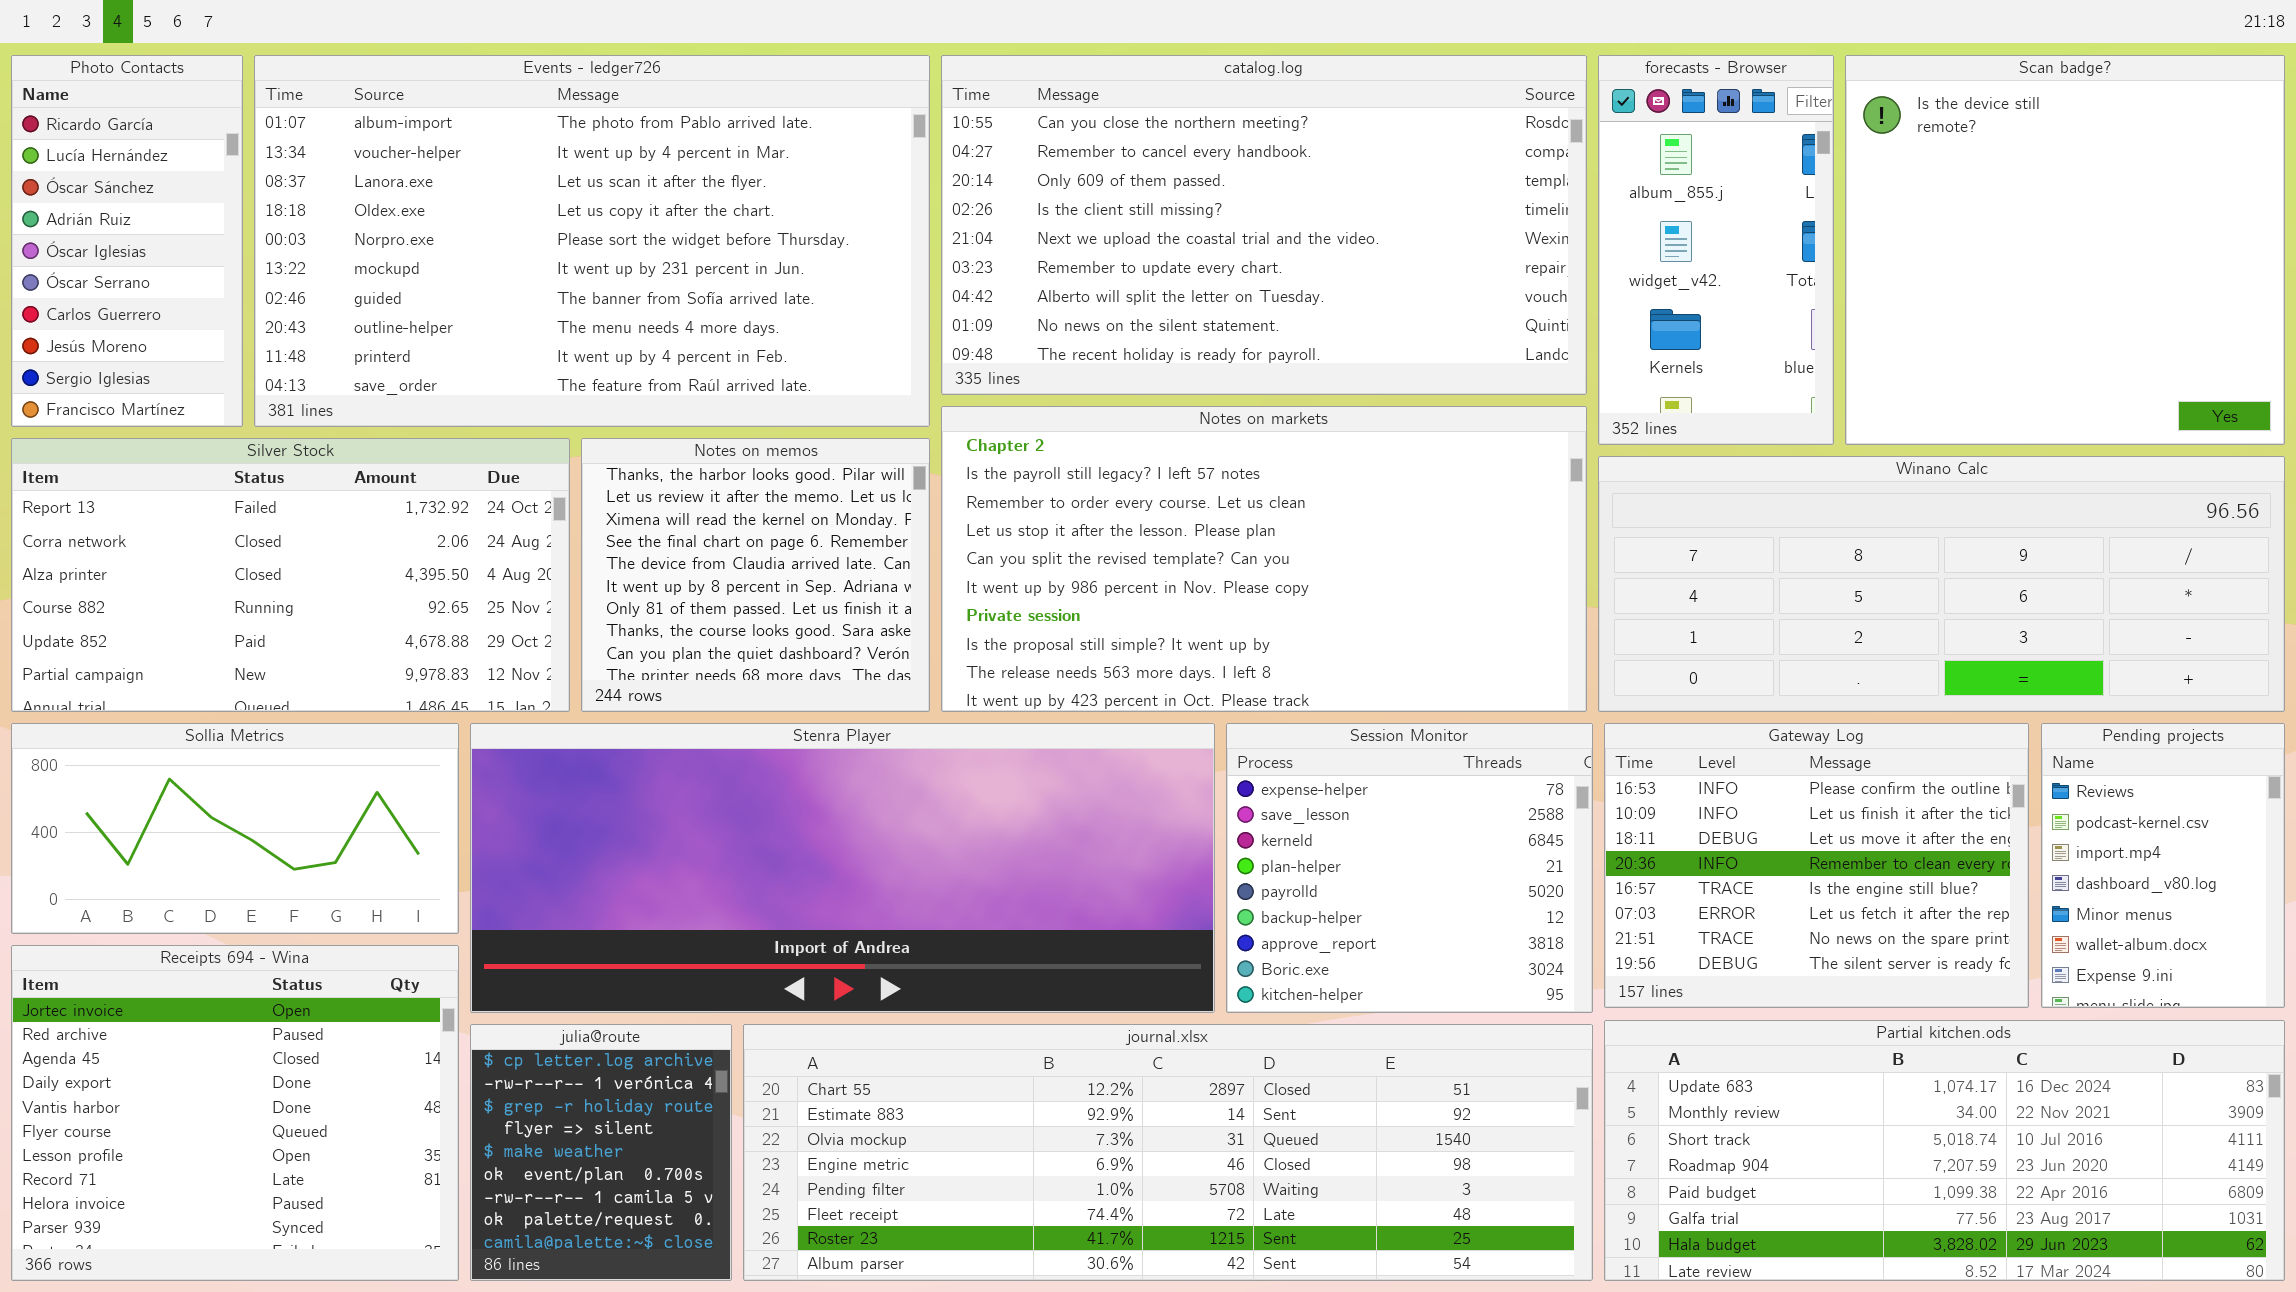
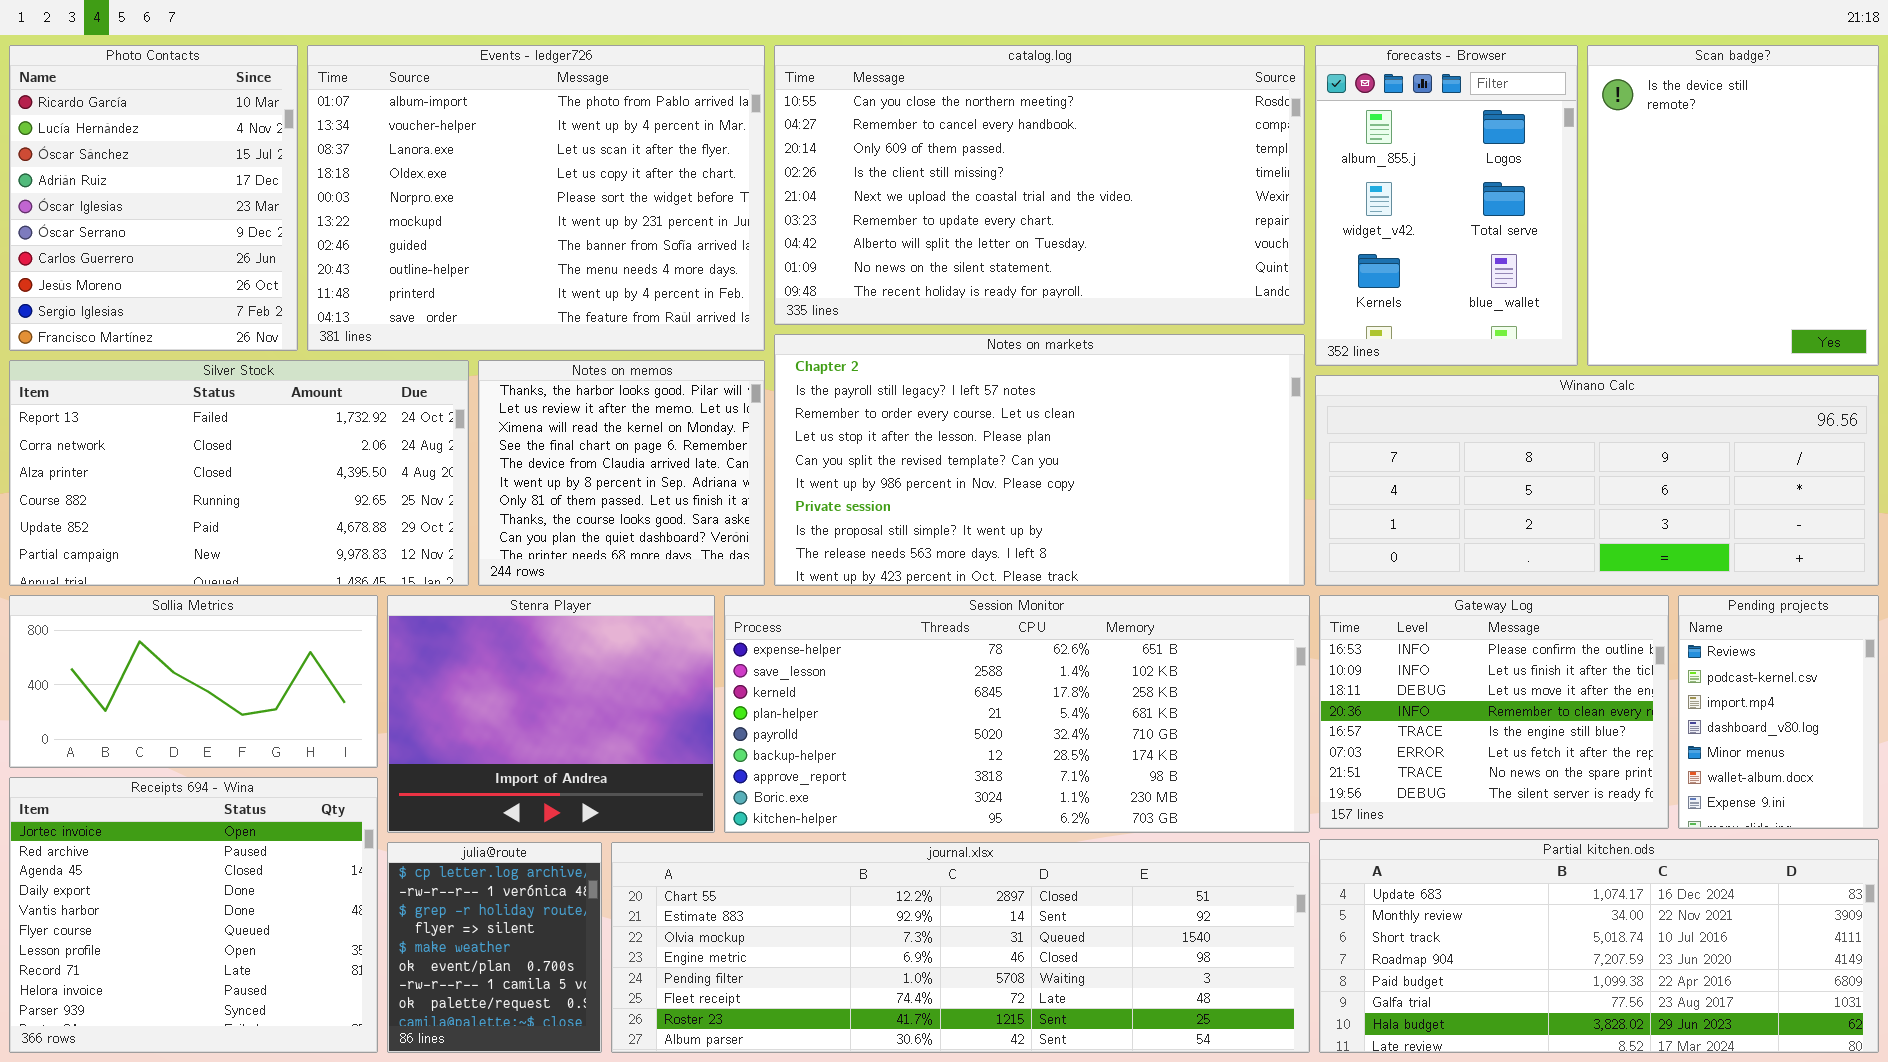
Photo Contacts: [11,55,243,427] -> [9,45,298,351], resized
Events - ledger726: [254,55,930,427] -> [307,45,765,351], resized
forecasts - Browser: [1598,55,1834,445] -> [1315,45,1578,366], resized
Scan badge?: [1845,55,2285,445] -> [1587,45,1879,366], resized
Stenra Player: [470,723,1215,1013] -> [387,595,715,833], resized
Session Monitor: [1226,723,1593,1013] -> [724,595,1310,833], resized

